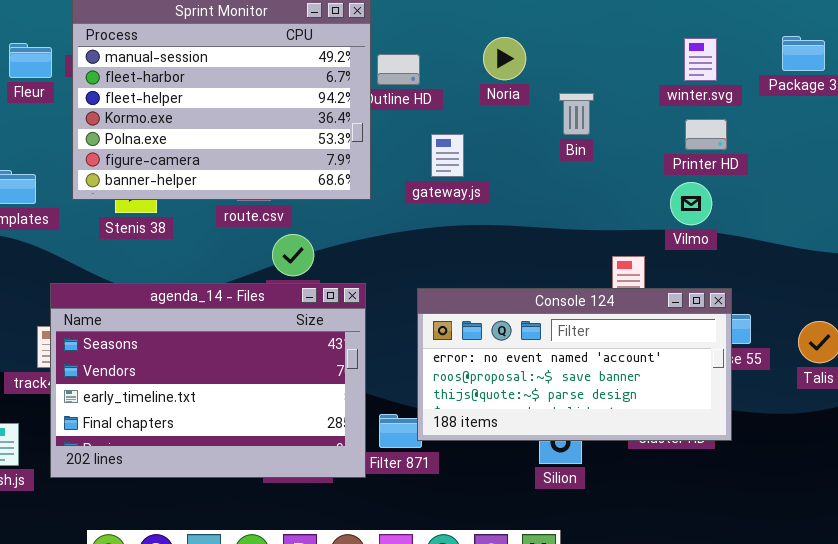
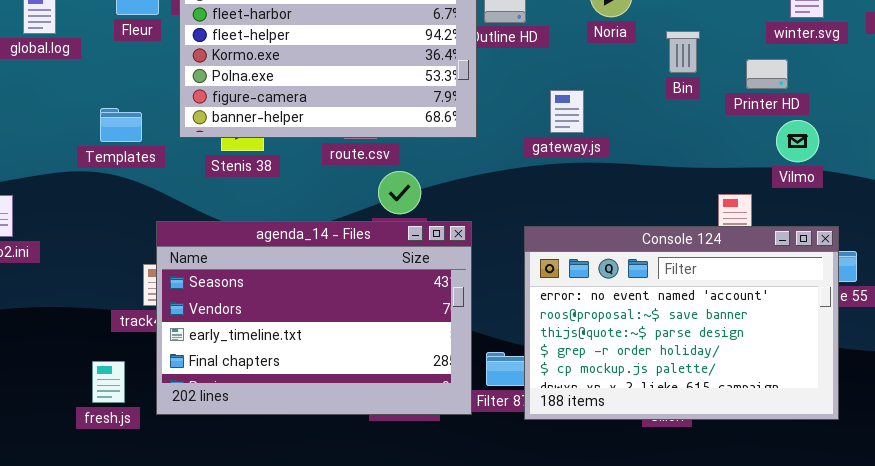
Printer HD: [685,119,727,150] -> [746,59,788,89], moved
gateway.js: [431,134,464,177] -> [550,90,584,133], moved
Console 124: [417,288,732,441] -> [524,226,839,420], resized

